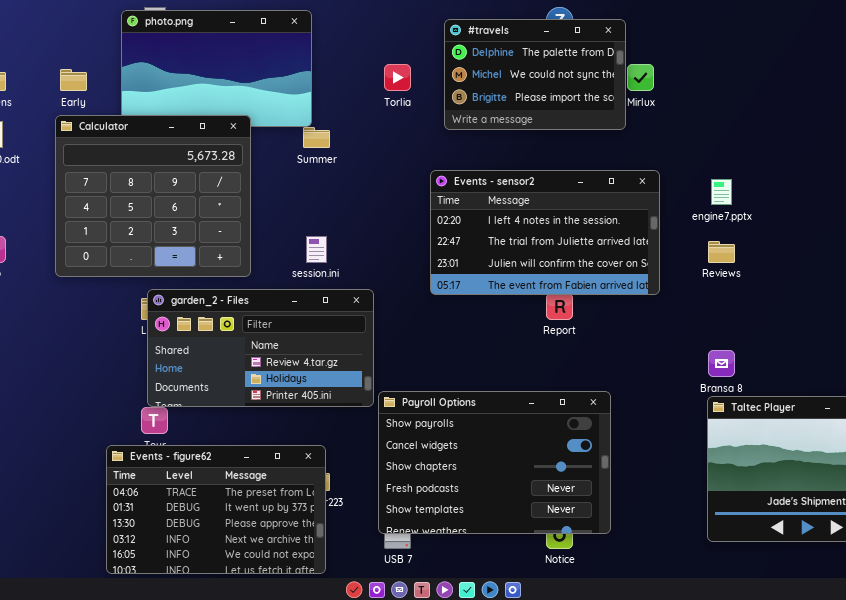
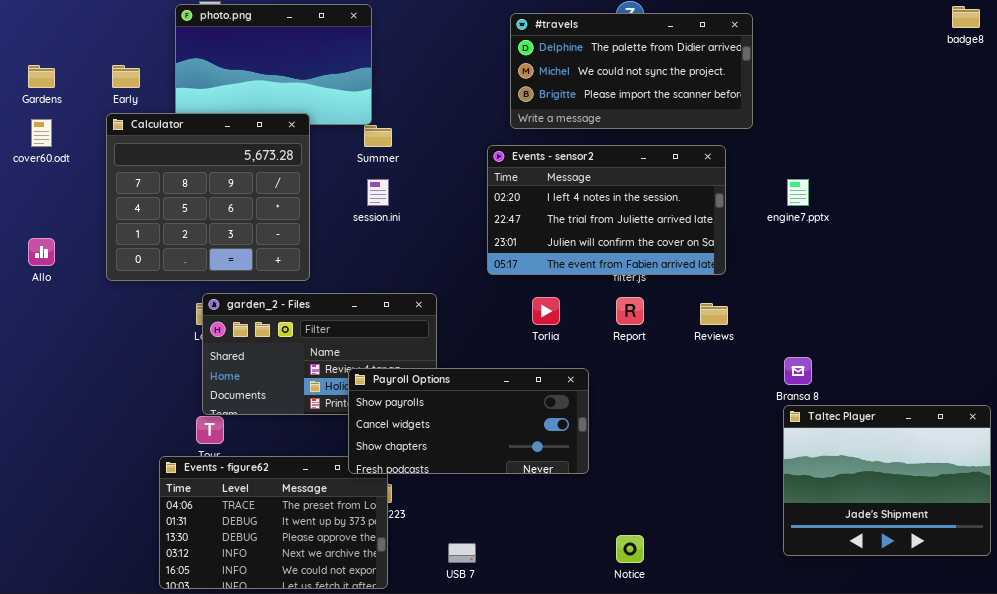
#travels: [444,19,626,130] -> [510,13,753,129], resized
Torlia: [384,64,411,91] -> [532,297,560,325], moved
Events - sensor2: [430,170,660,295] -> [487,145,726,275], moved
session.ini: [306,236,327,263] -> [367,179,389,206], moved
Reviews: [708,241,735,263] -> [700,303,728,325], moved
Payroll Options: [378,391,611,534] -> [348,368,589,474], moved, resized

